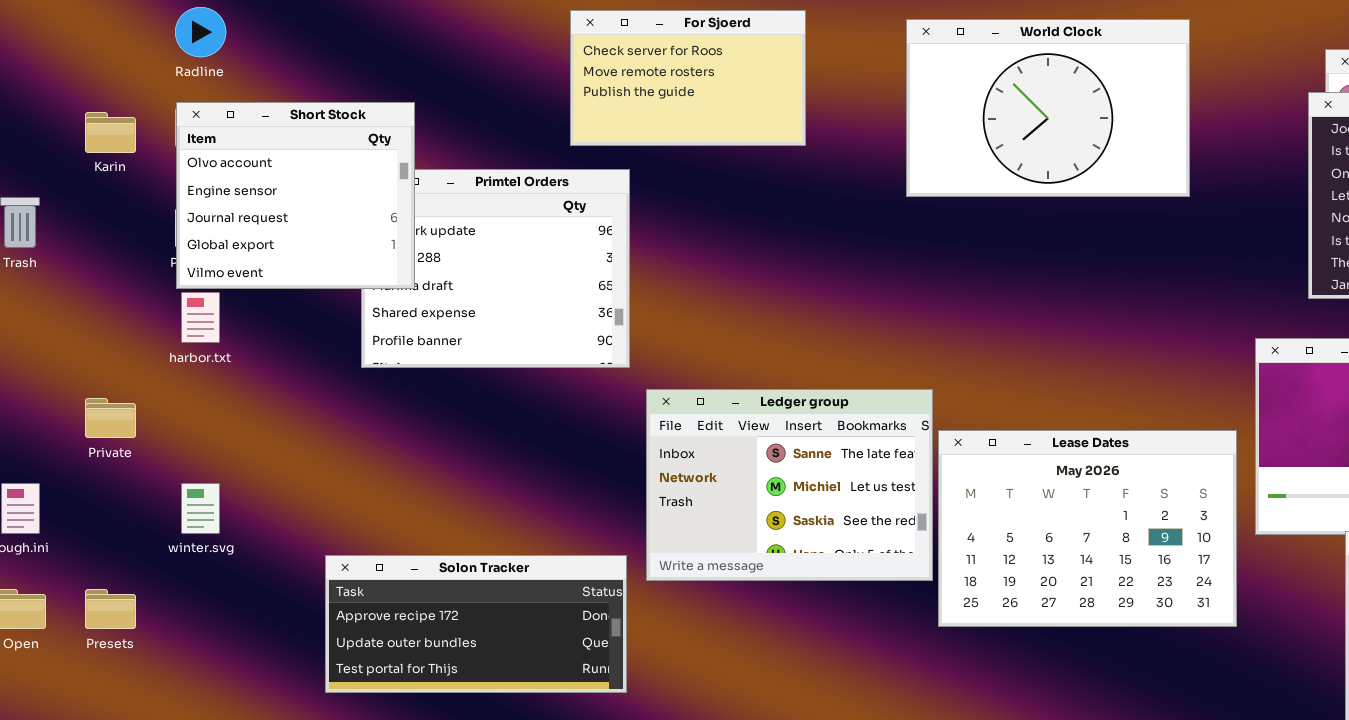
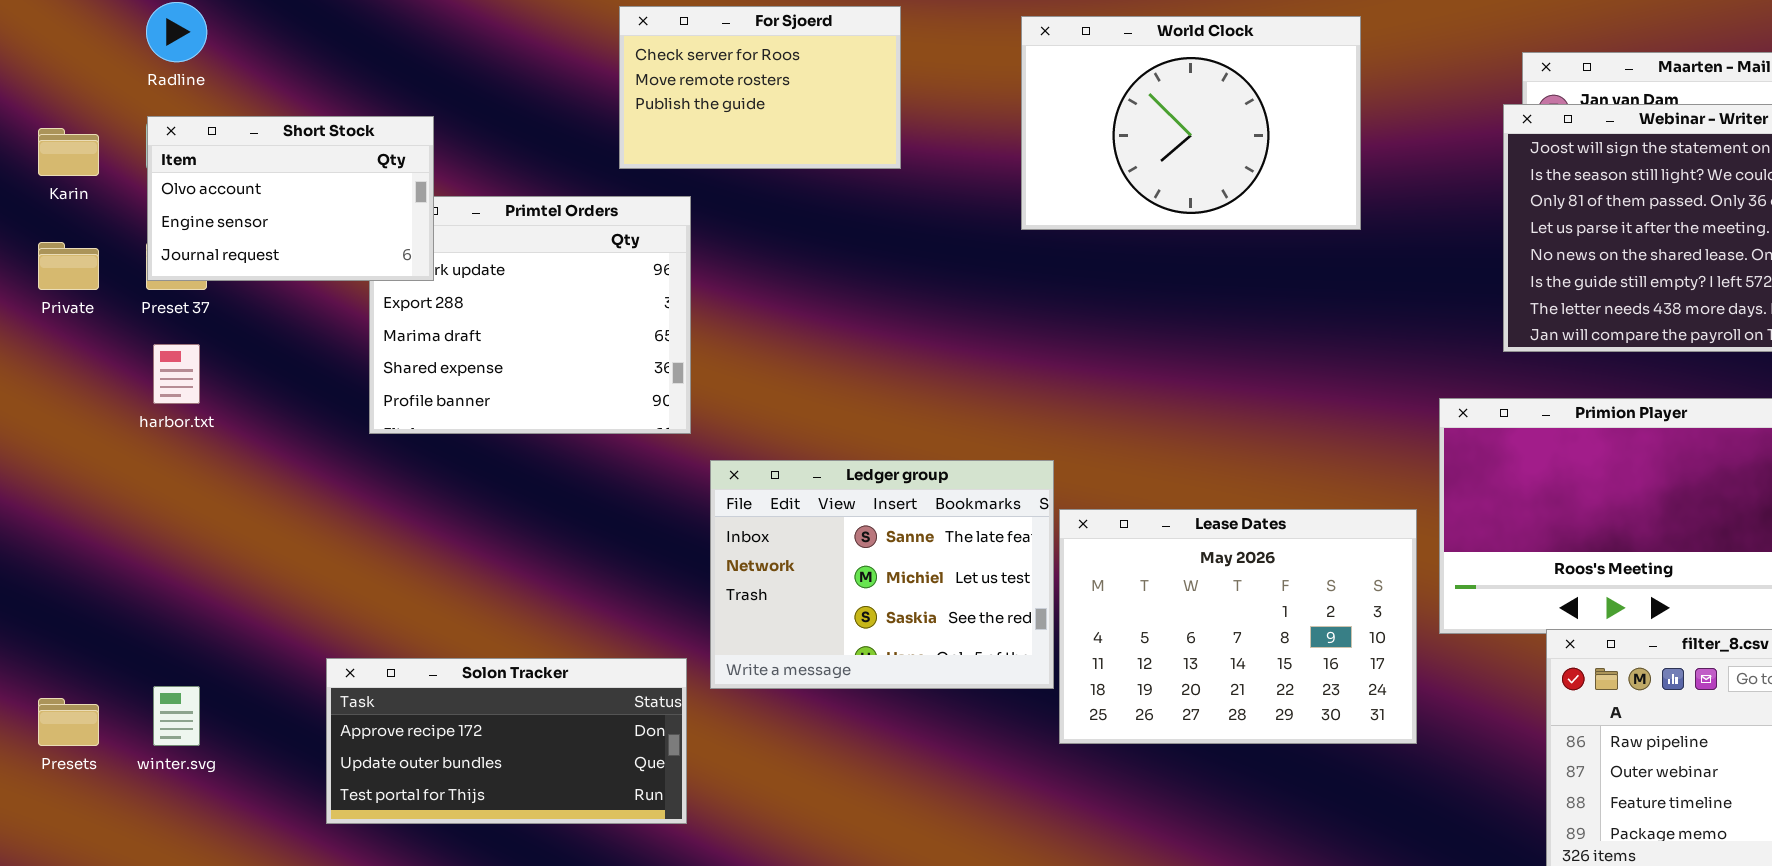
Short Stock: [176,102,415,289] -> [147,116,434,281], resized
Private: [85,398,136,438] -> [38,242,99,290], moved
winter.svg: [181,483,220,534] -> [153,686,200,746], moved

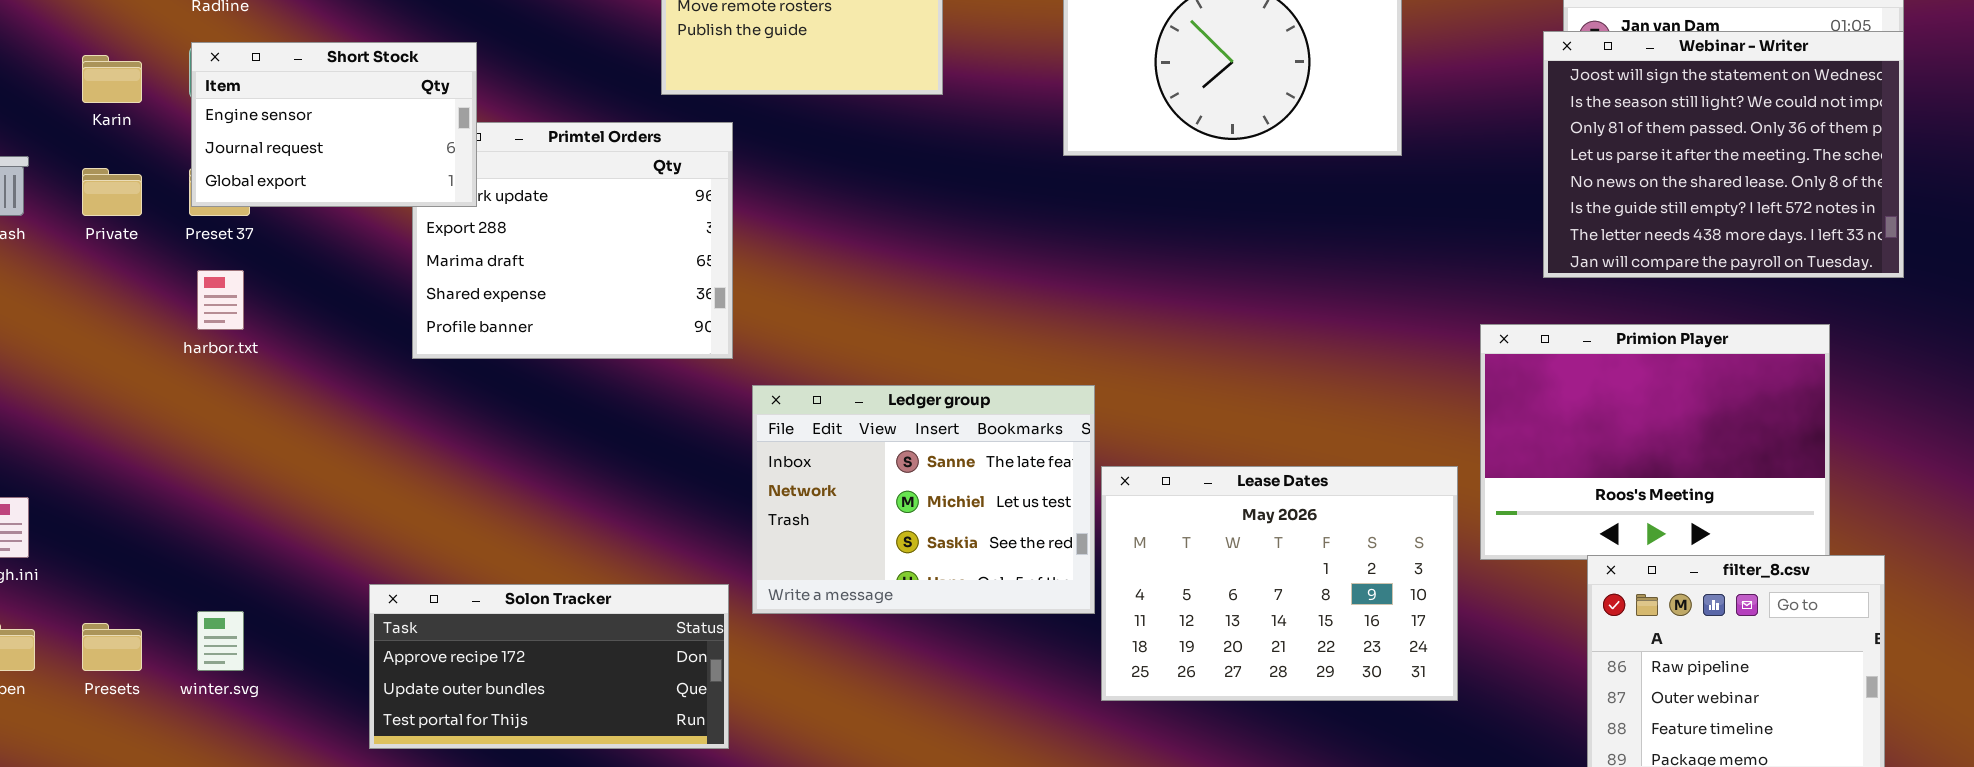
Short Stock: [147,116,434,281] -> [191,42,477,207], scrolled down 1 row
Lease Dates: [1059,509,1417,744] -> [1101,466,1458,701], moved

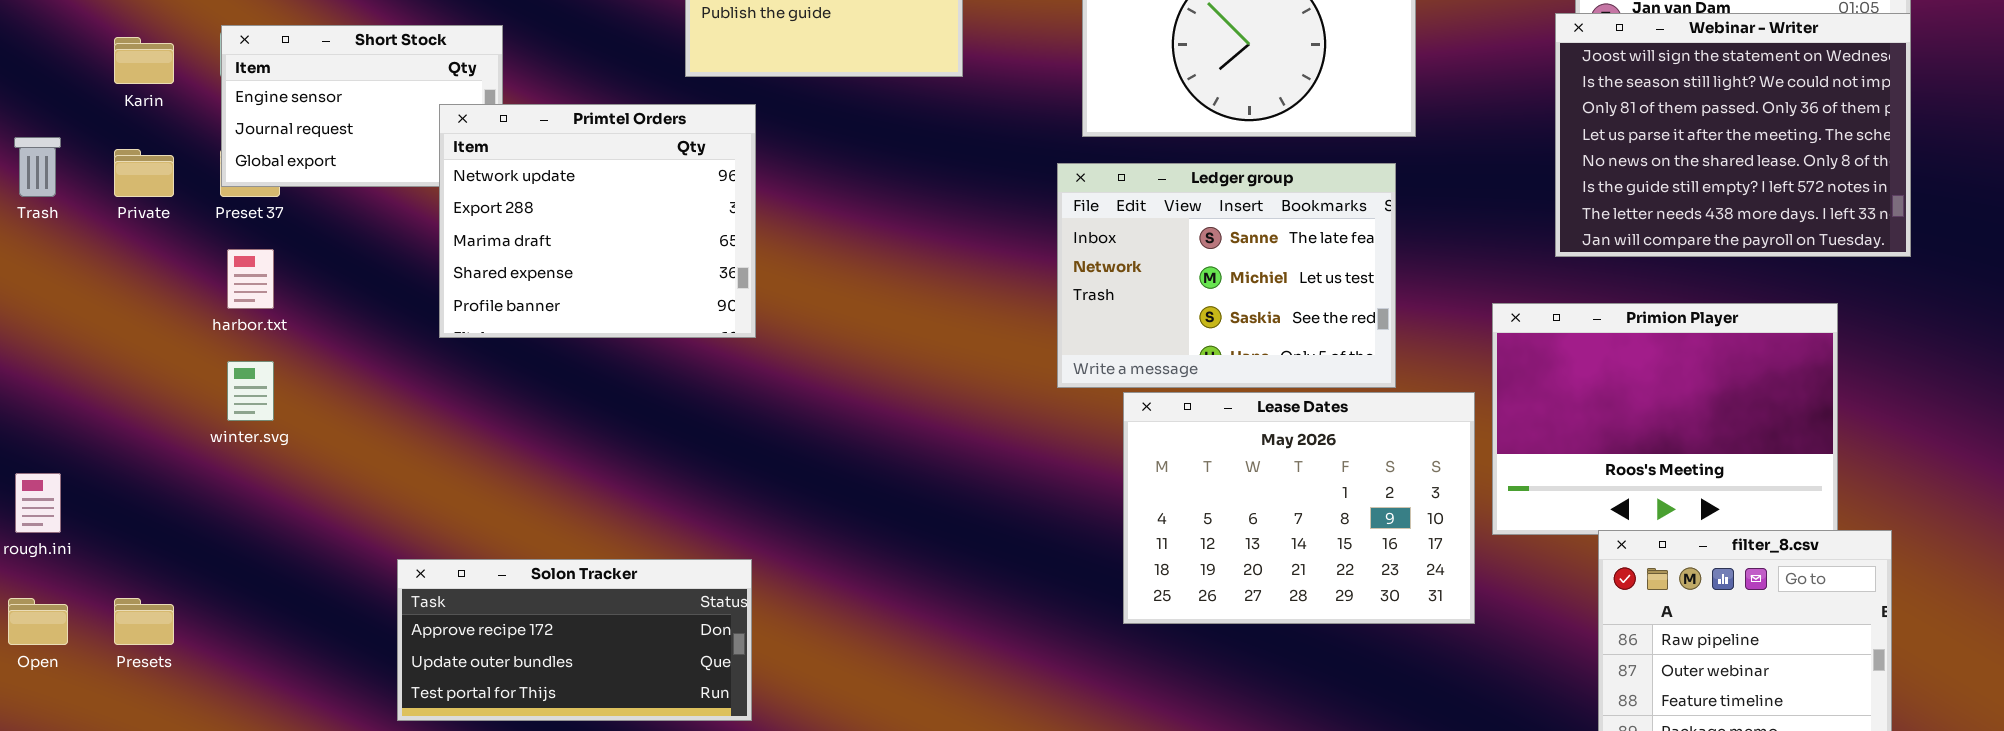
Primtel Orders: [412,122,733,359] -> [439,104,756,338], raised
Ledger group: [752,385,1095,614] -> [1057,163,1396,388], moved
Lease Dates: [1101,466,1458,701] -> [1123,392,1475,624], moved
winter.svg: [197,611,244,671] -> [227,361,274,421], moved

